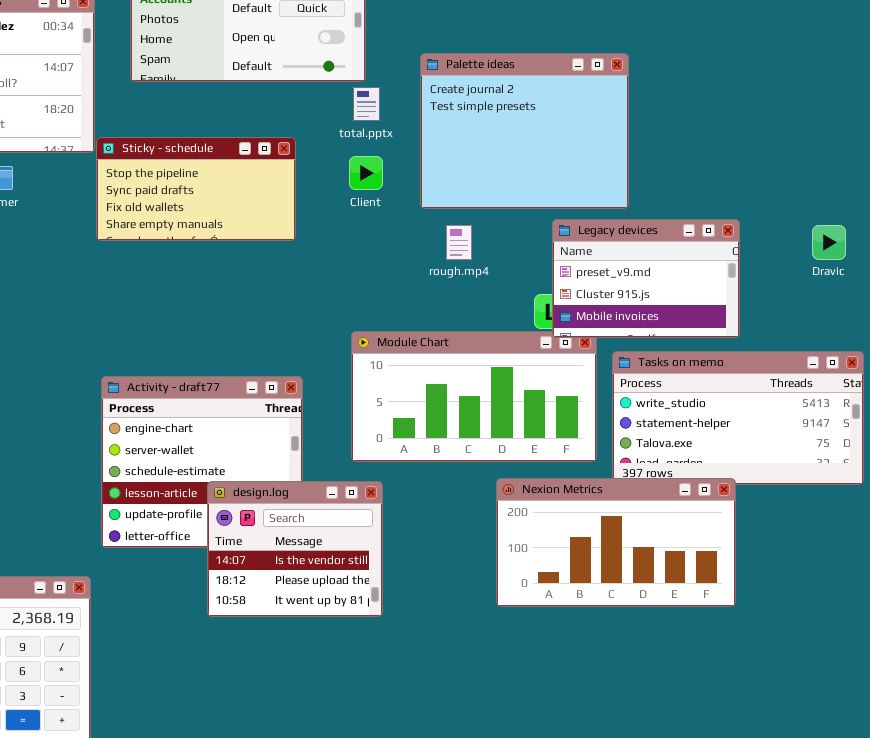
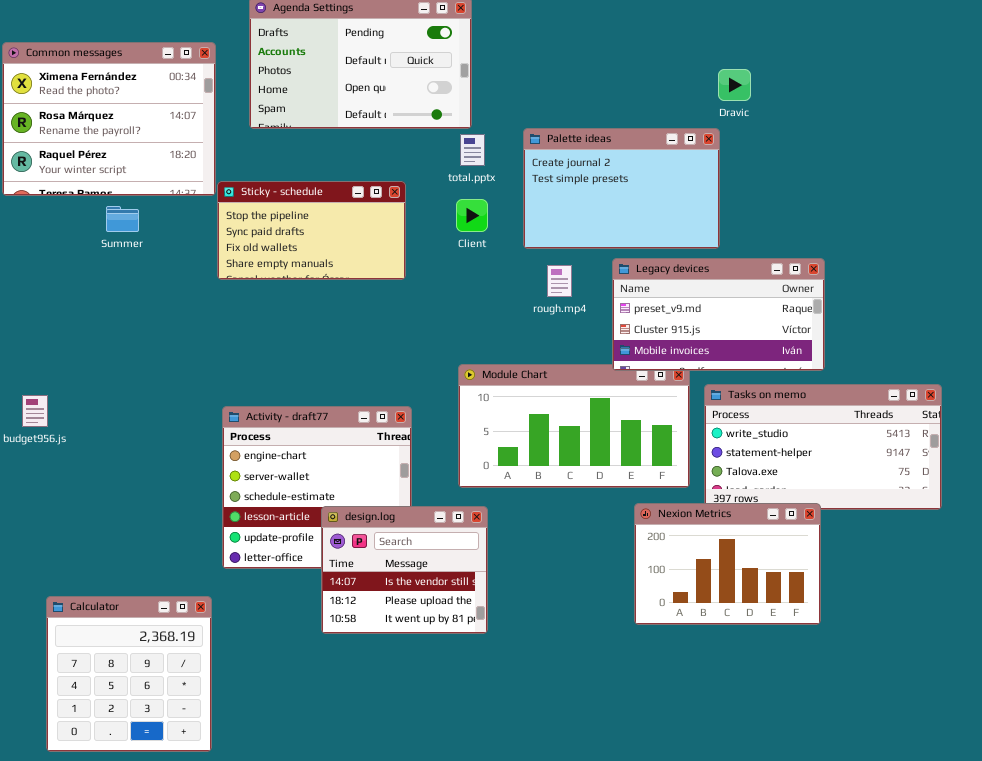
Palette ideas: [420,53,629,209] -> [523,128,720,249], resized
Legacy devices: [552,219,740,338] -> [612,258,825,371], resized
Dravic: [812,225,846,260] -> [718,69,751,101], moved
Nexion Metrics: [496,478,736,607] -> [634,503,821,625], resized

